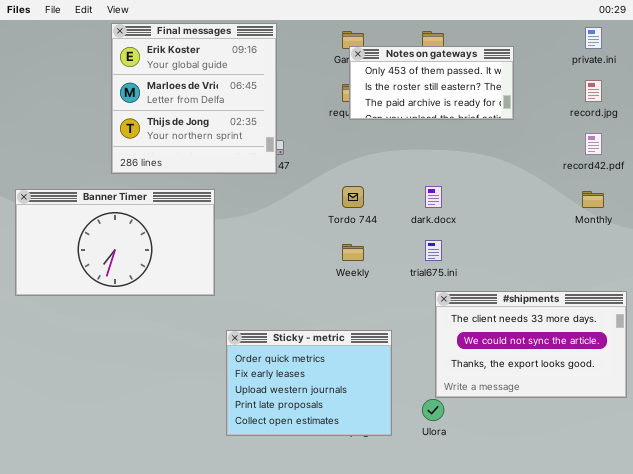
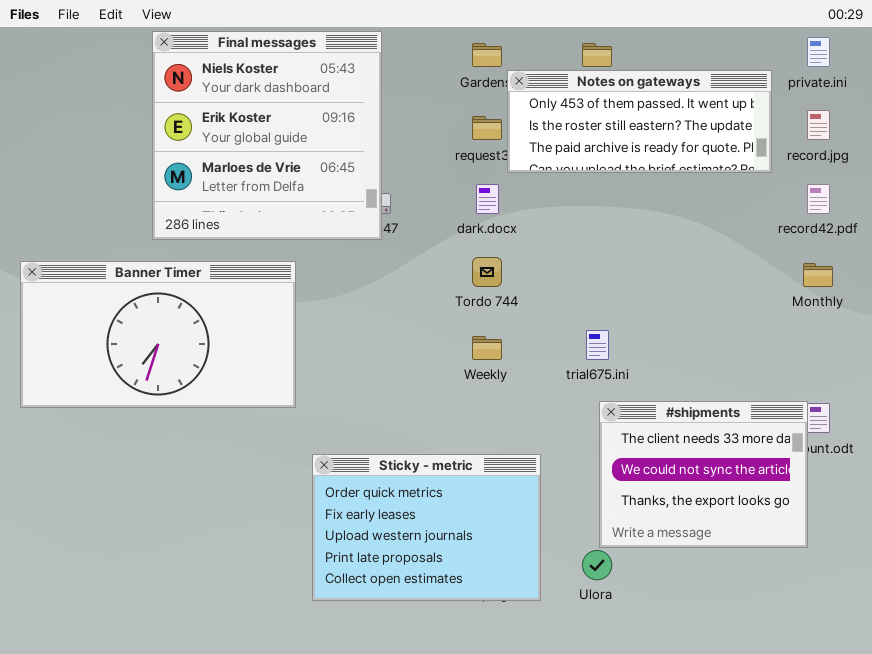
Final messages: [111,23,277,174] -> [152,31,382,240], scrolled up 1 row
Notes on gateways: [349,46,514,120] -> [507,70,772,173], moved, resized
dark.docx: [425,186,442,208] -> [476,184,499,214], moved
#shipments: [435,291,627,398] -> [599,401,808,548], resized

